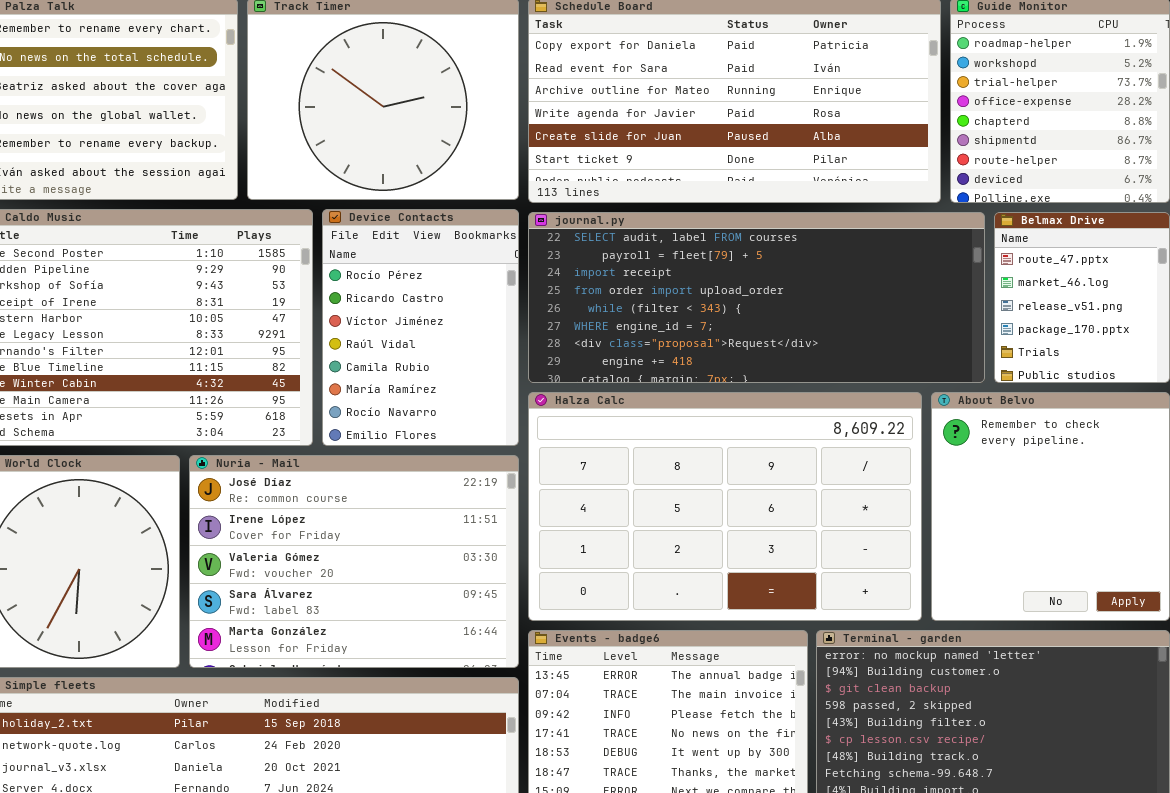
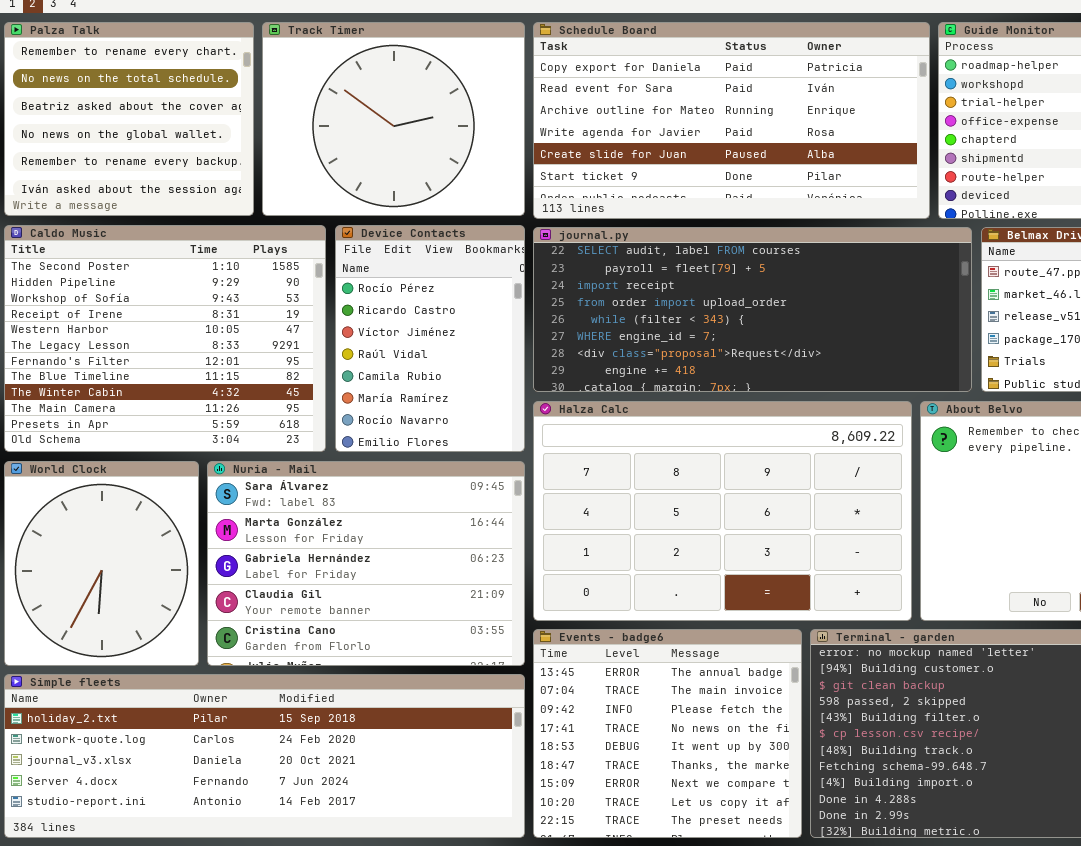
Nuria - Mail: [189,455,519,668] -> [207,461,525,666], scrolled down 3 rows

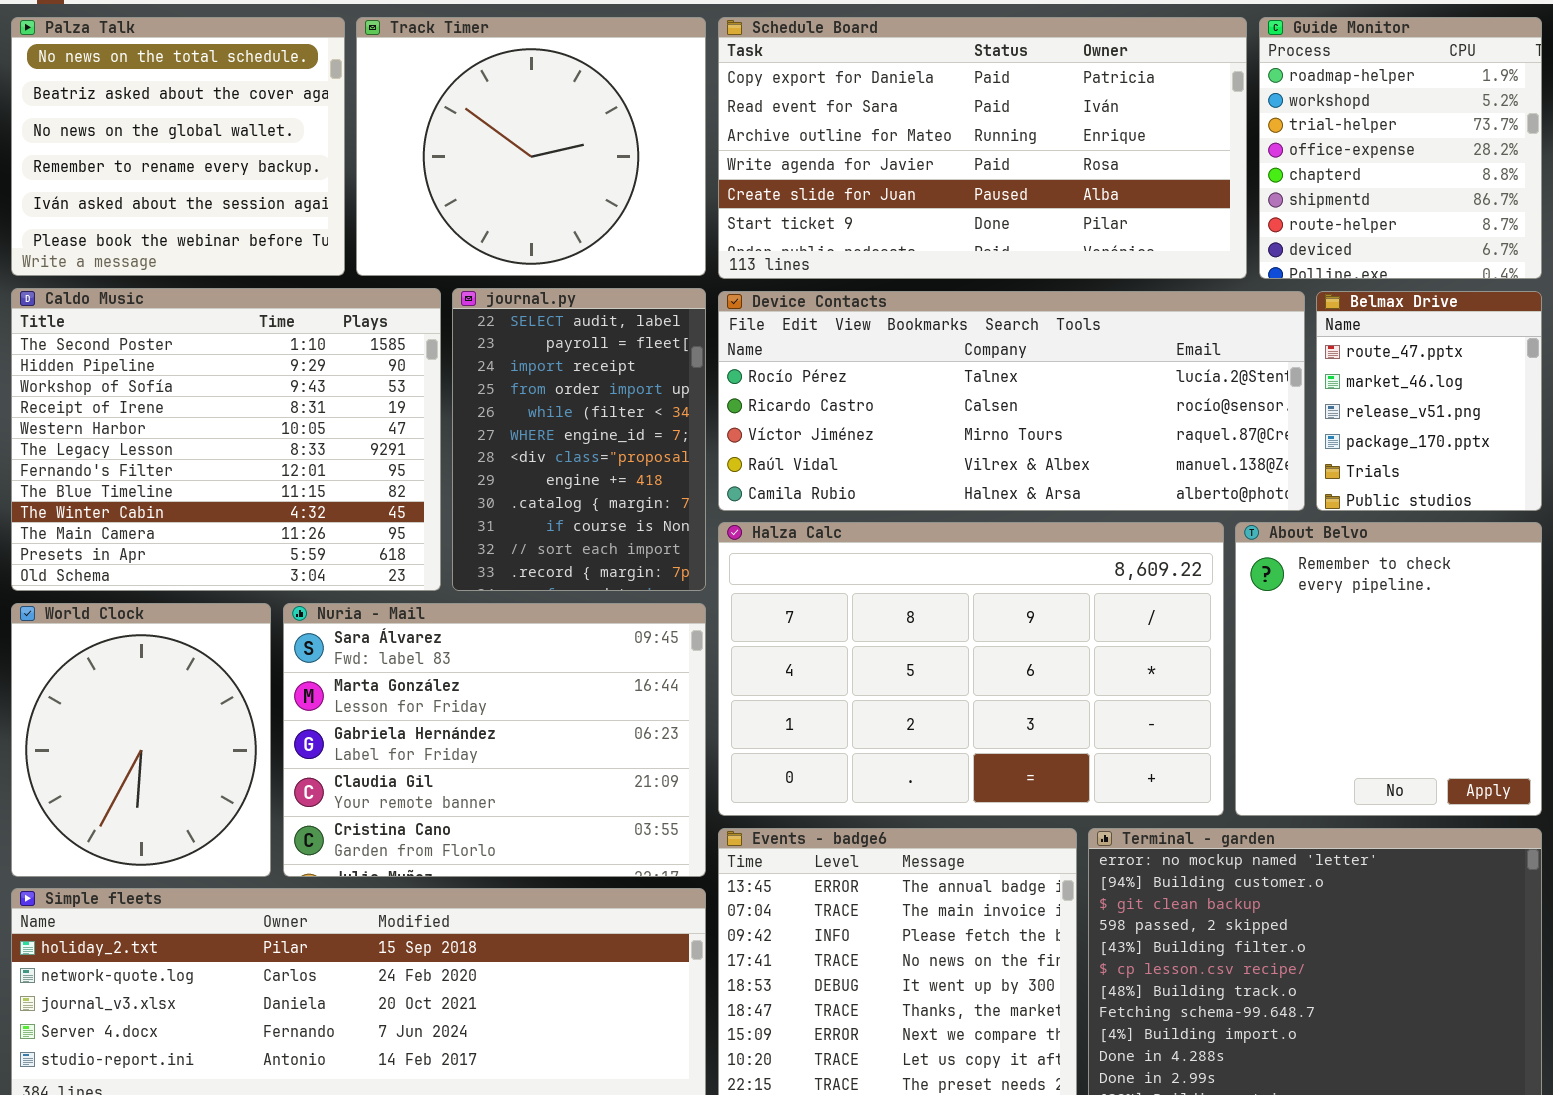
Palza Talk: [4,22,254,216] -> [11,17,345,276], scrolled down 1 row
Device Contacts: [335,225,525,452] -> [718,291,1305,511], moved, resized
journal.py: [533,227,972,392] -> [452,288,706,591], moved, resized

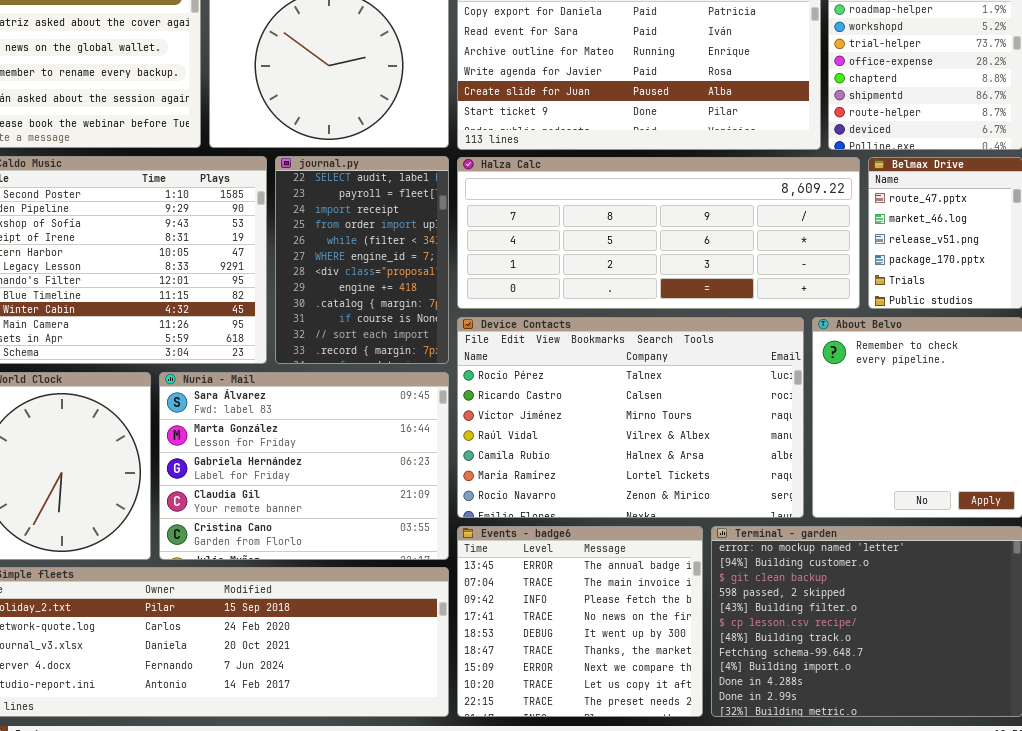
Device Contacts: [718,291,1305,511] -> [457,317,804,518], moved, resized
Halza Calc: [718,522,1224,816] -> [457,157,860,309], moved, resized

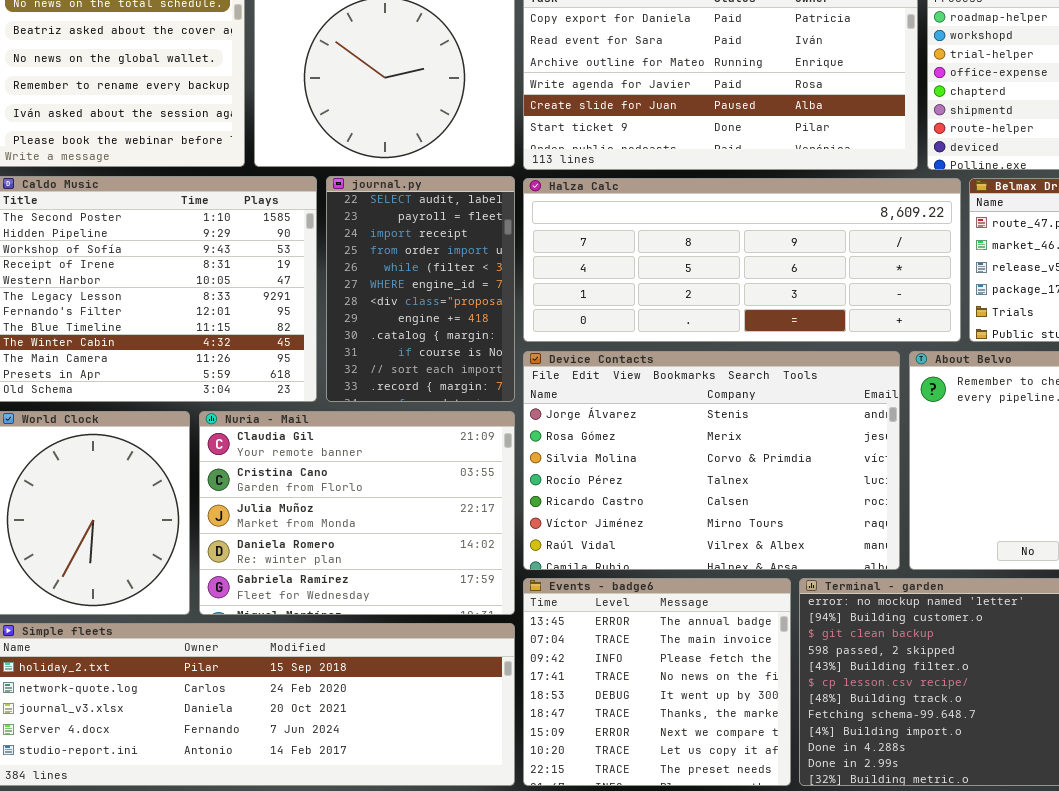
Device Contacts: [457,317,804,518] -> [523,351,900,570], scrolled up 3 rows
Nuria - Mail: [159,372,449,560] -> [199,411,515,615], scrolled down 3 rows

